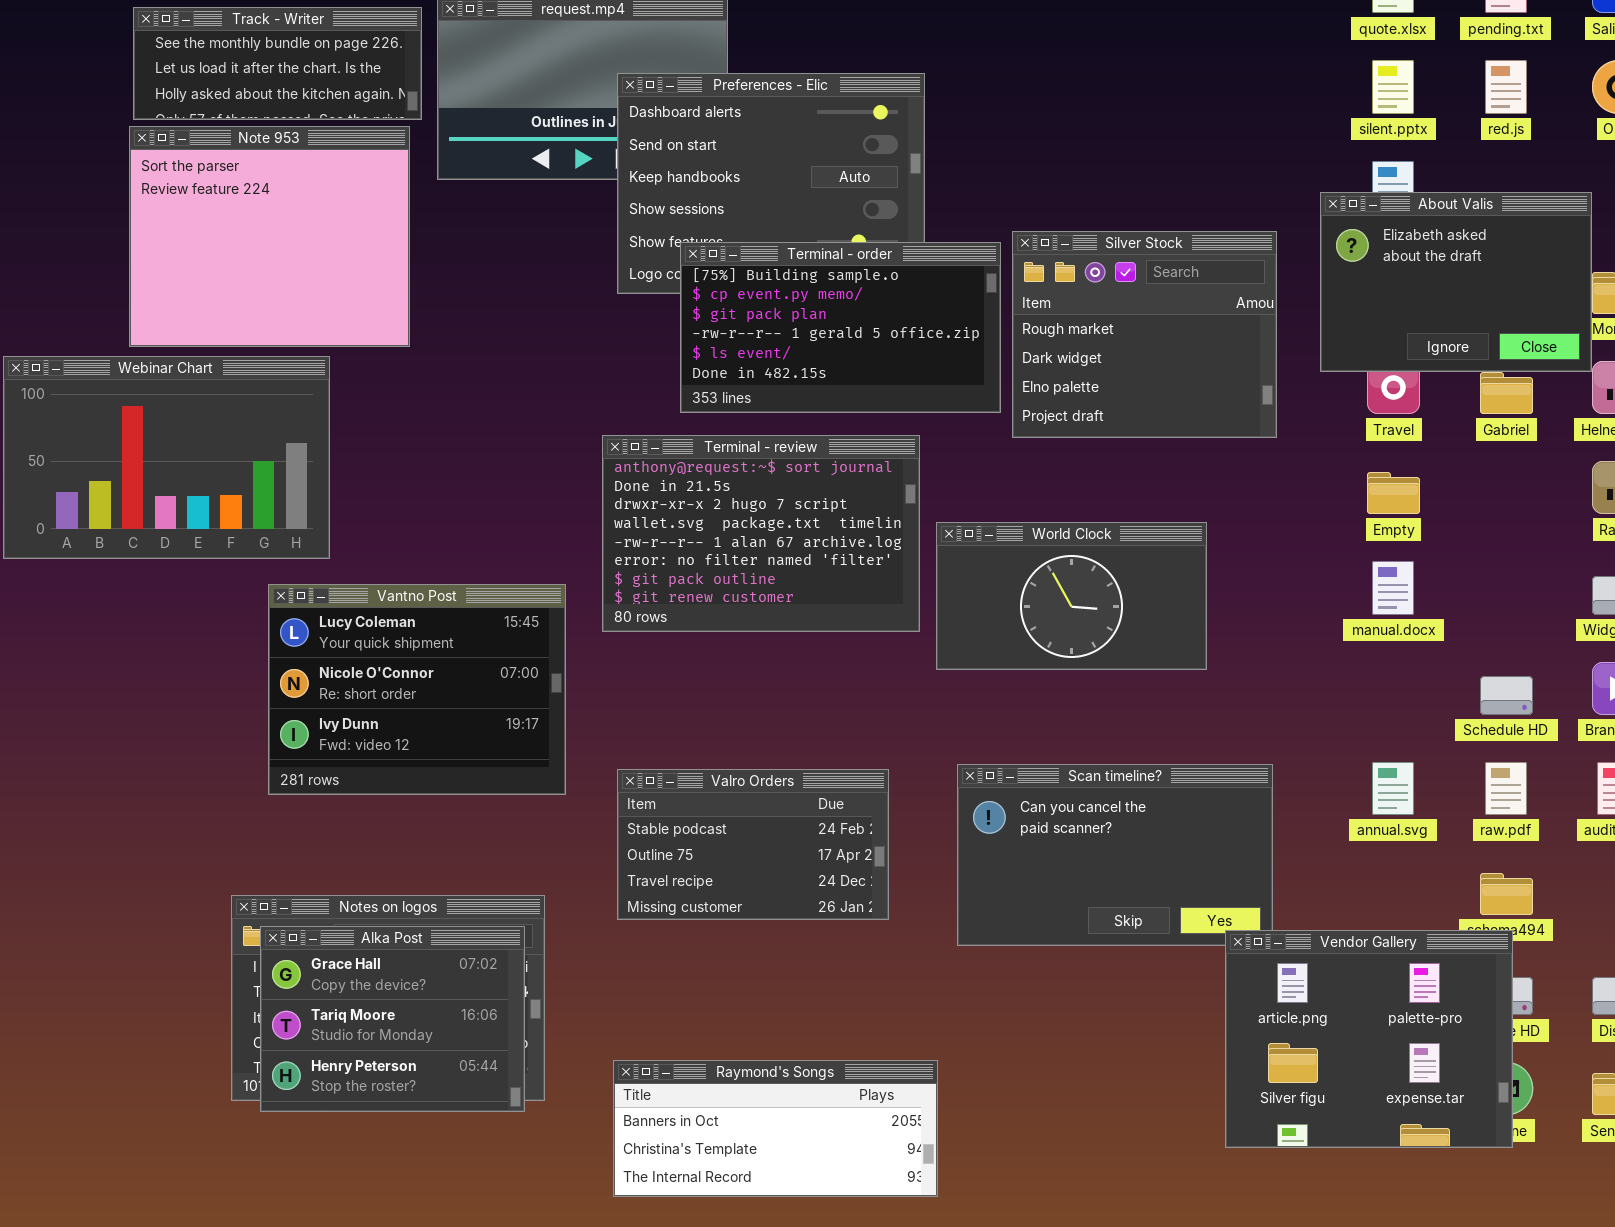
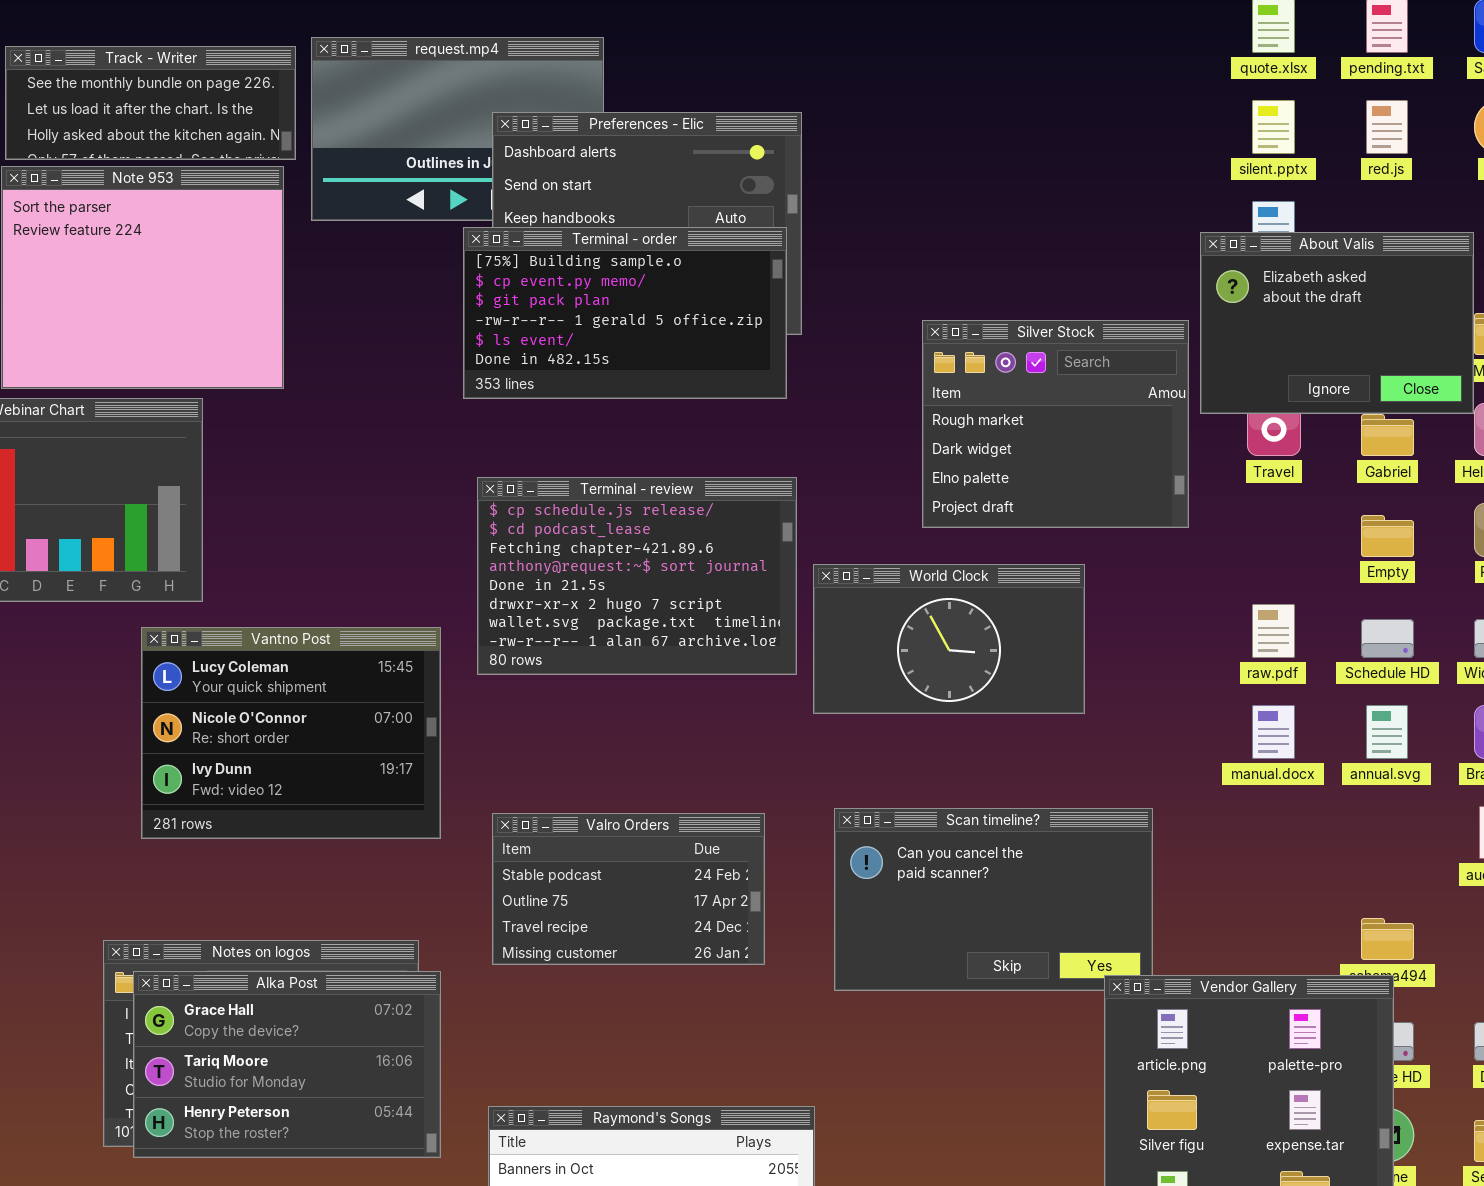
Silver Stock: [1012,231,1277,438] -> [922,320,1189,528], moved
Terminal - order: [680,242,1001,413] -> [463,227,787,399], moved
Terminal - review: [602,435,920,632] -> [477,477,797,675], scrolled up 3 rows
Empty: [1367,472,1420,514] -> [1361,515,1414,557], moved
manual.docx: [1372,561,1414,615] -> [1252,705,1295,759], moved
Schedule HD: [1480,676,1533,715] -> [1361,619,1414,658], moved
annual.svg: [1372,762,1414,815] -> [1366,705,1408,759], moved
raw.pdf: [1485,762,1527,815] -> [1252,604,1295,658], moved
Alka Post: [260,926,525,1112] -> [133,971,441,1158], resized

